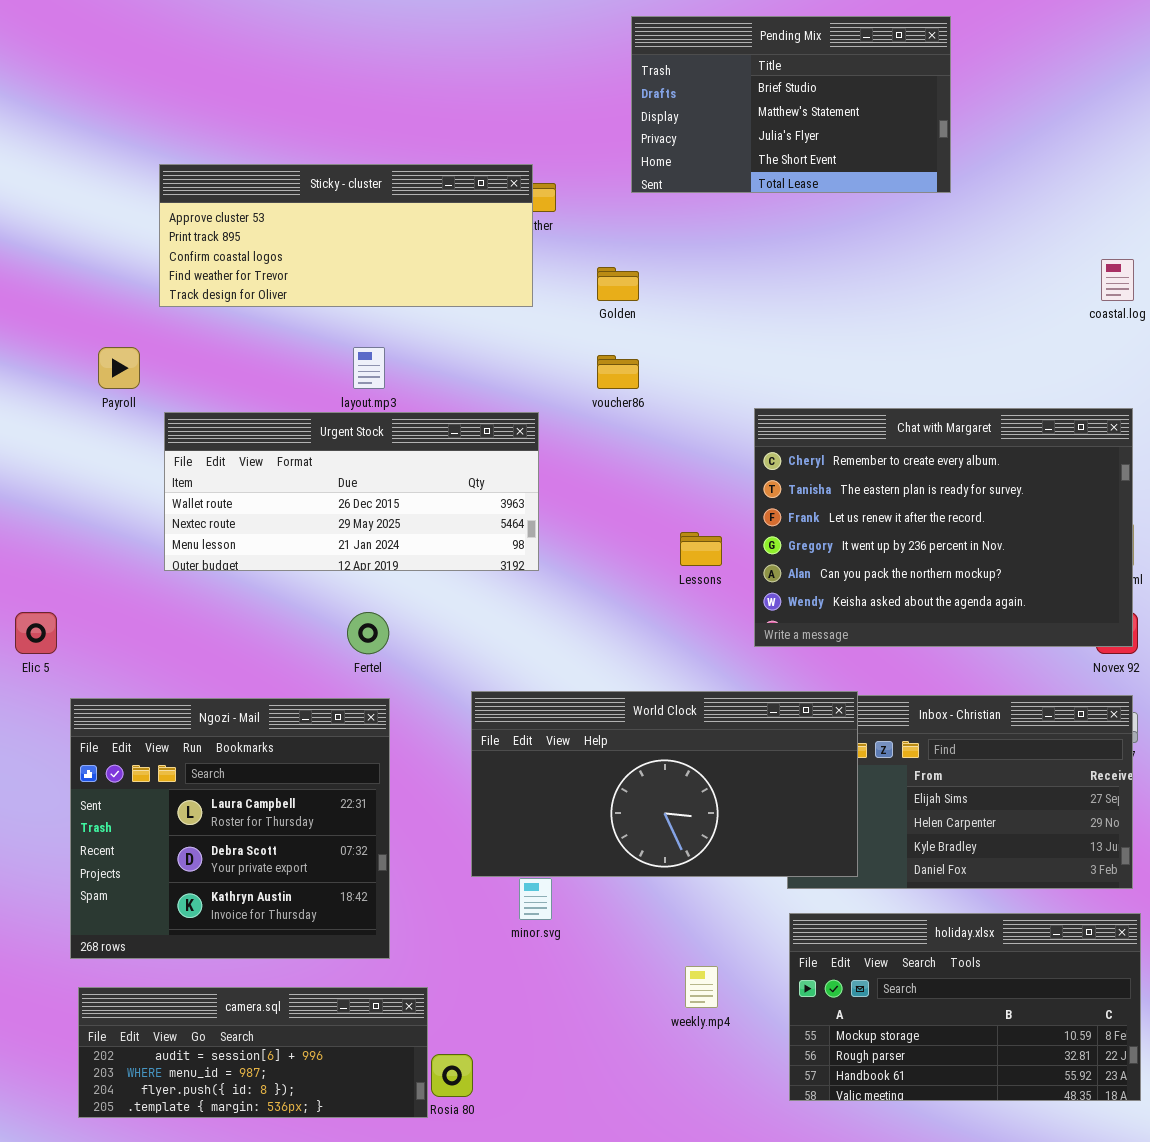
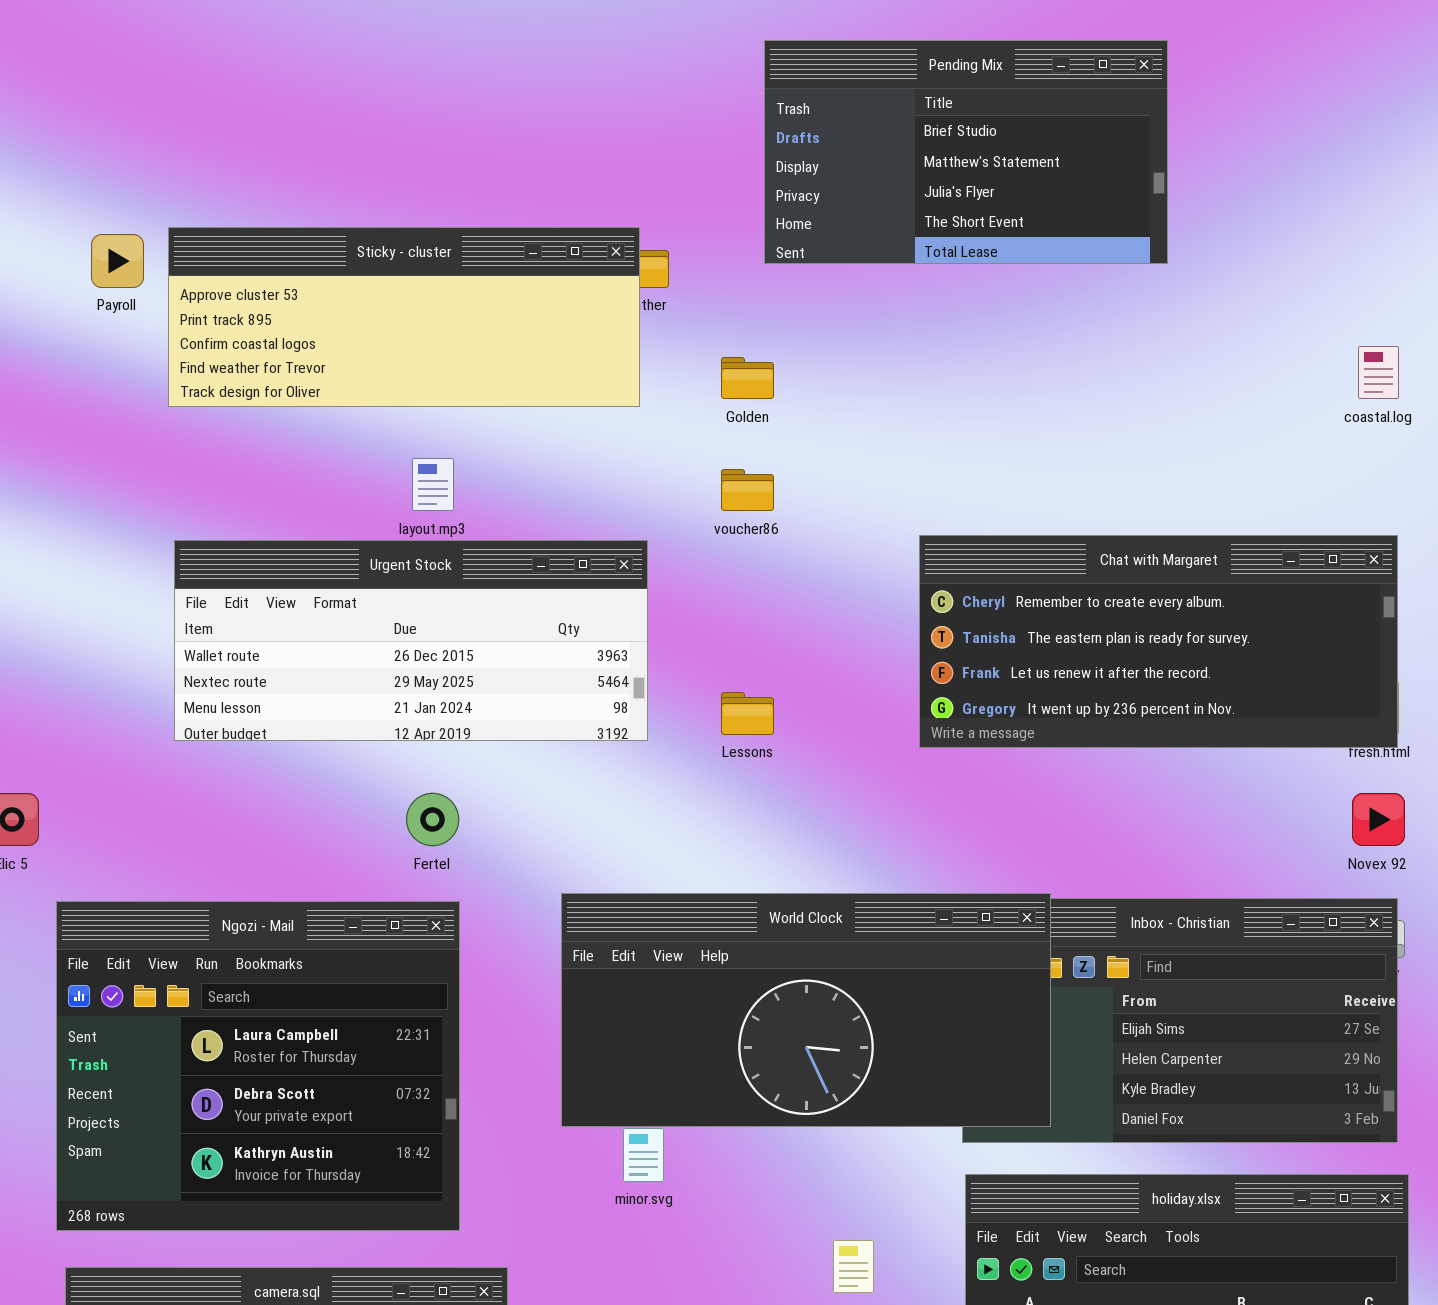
Payroll: [98,347,140,389] -> [91,234,144,288], moved
Chat with Margaret: [754,408,1133,647] -> [919,535,1398,748], resized
Lessons: [680,532,722,566] -> [721,692,774,735], moved

